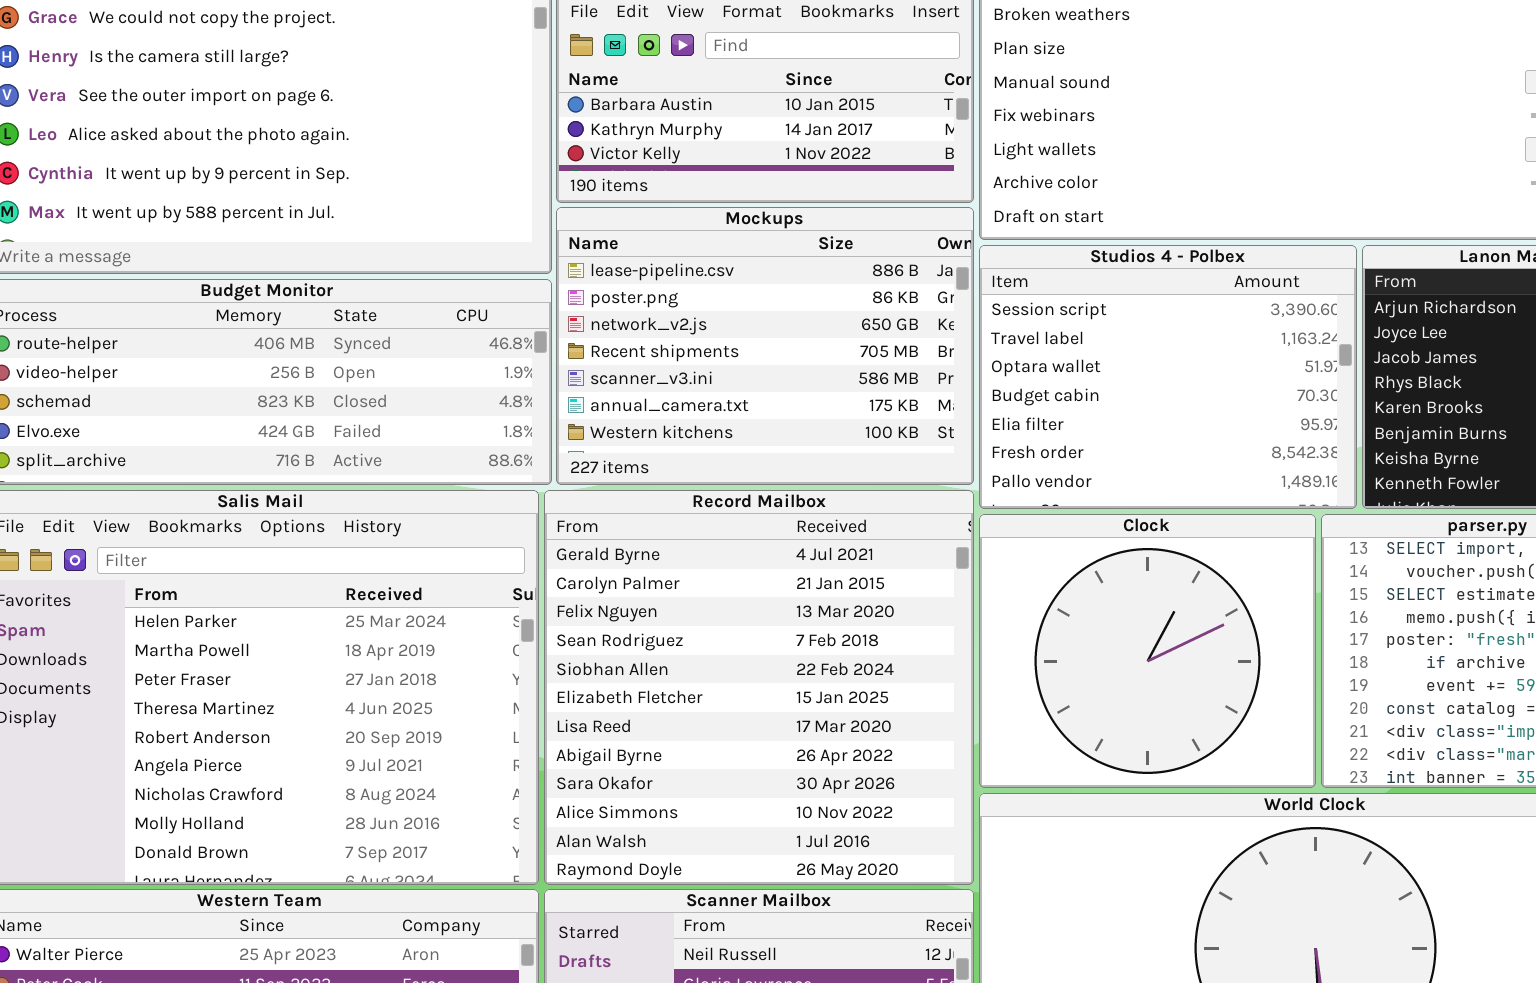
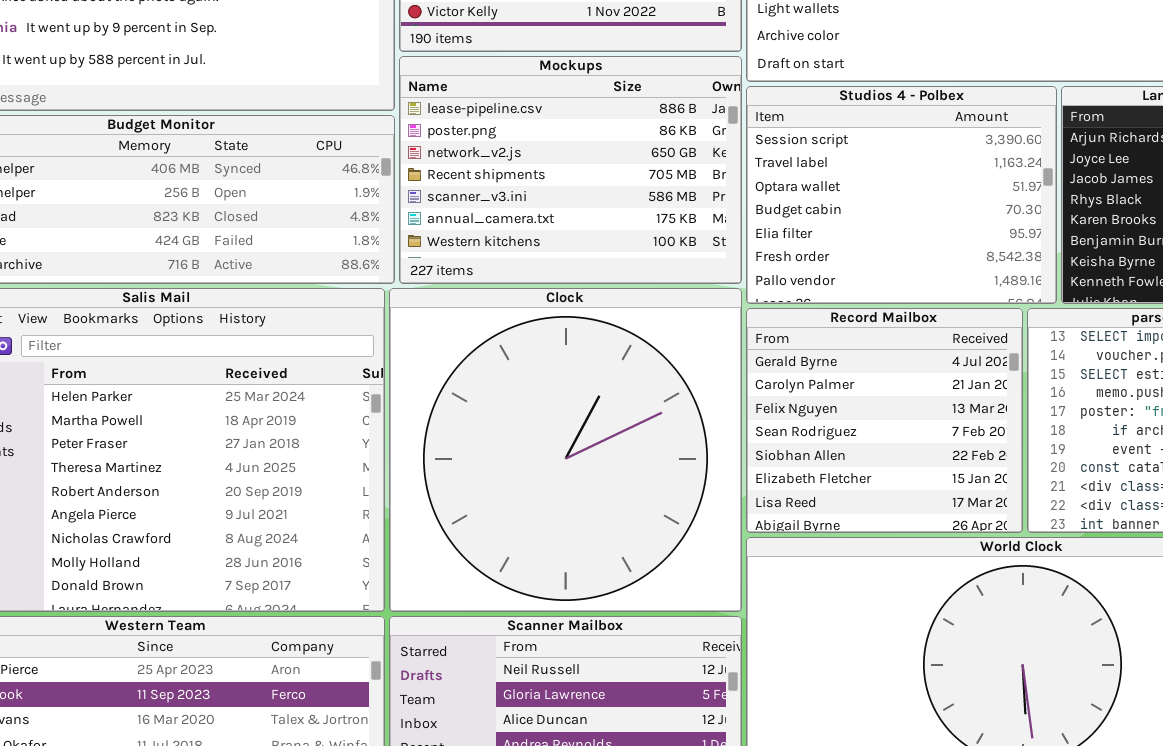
Record Mailbox: [544,490,974,885] -> [746,308,1023,533], moved, resized
Clock: [979,514,1316,788] -> [389,288,742,612], moved, resized

